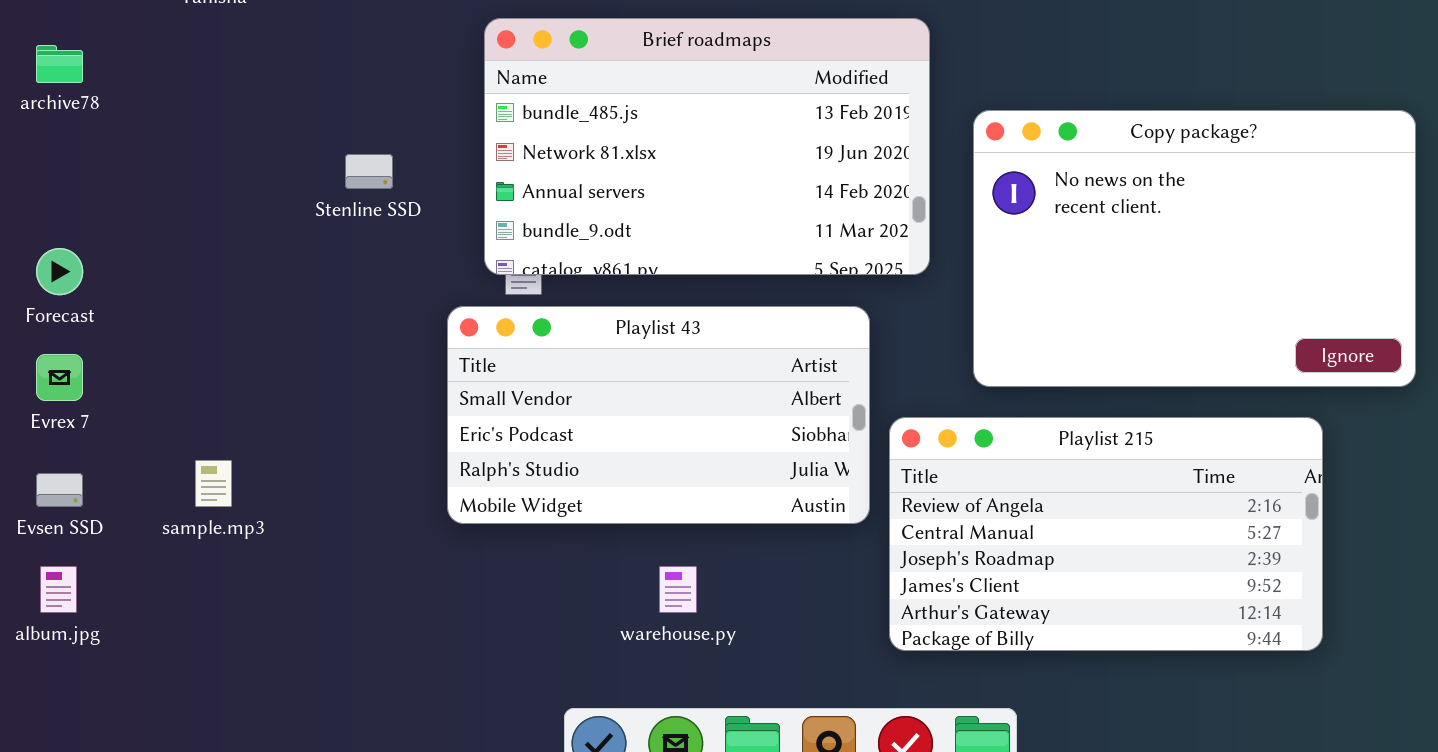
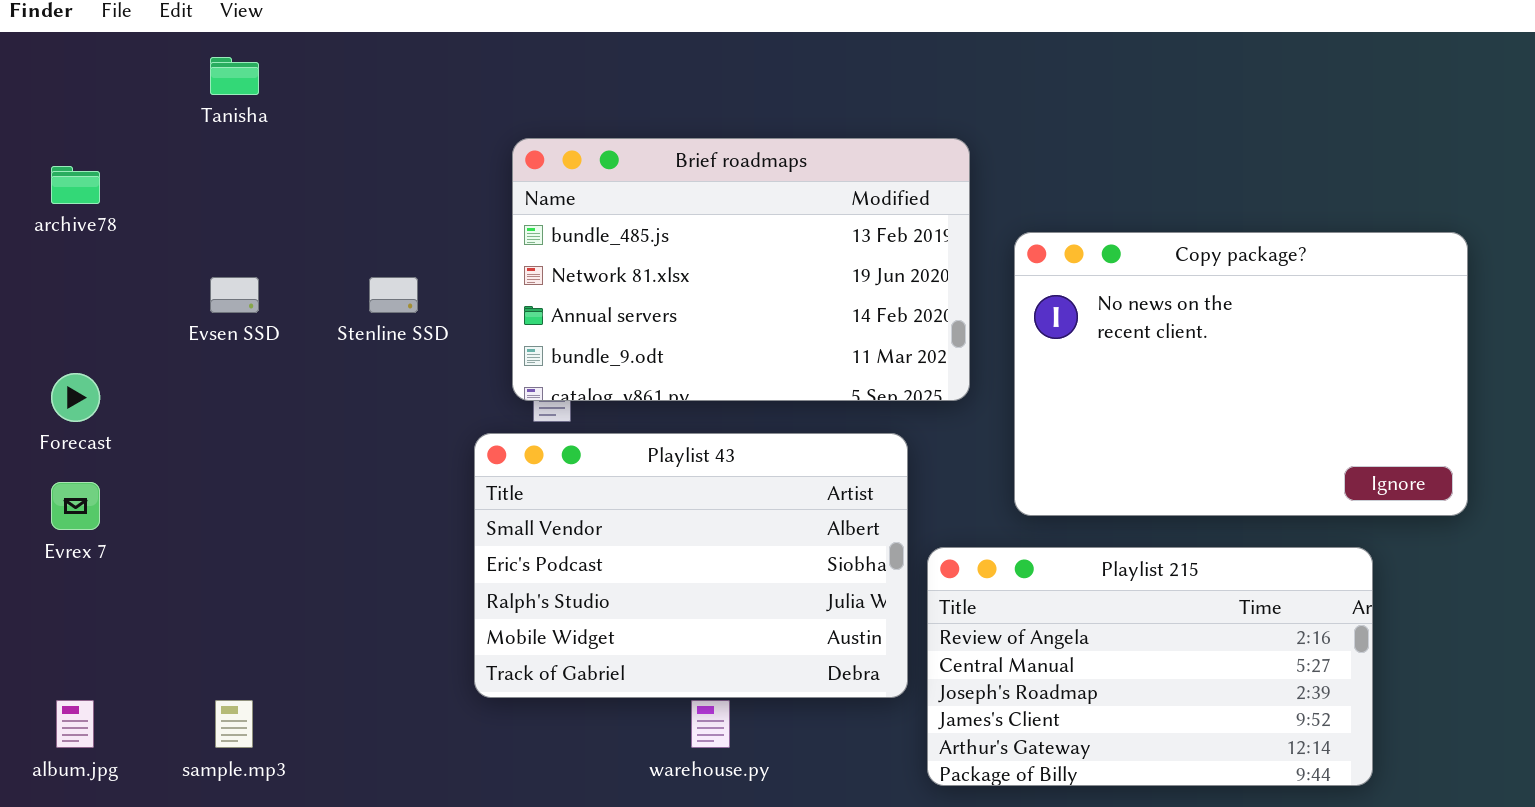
Playlist 43: [447,306,870,524] -> [474,433,908,698], resized
sample.mp3: [195,460,232,507] -> [215,700,253,748], moved
Evsen SSD: [36,473,83,507] -> [210,277,259,313], moved

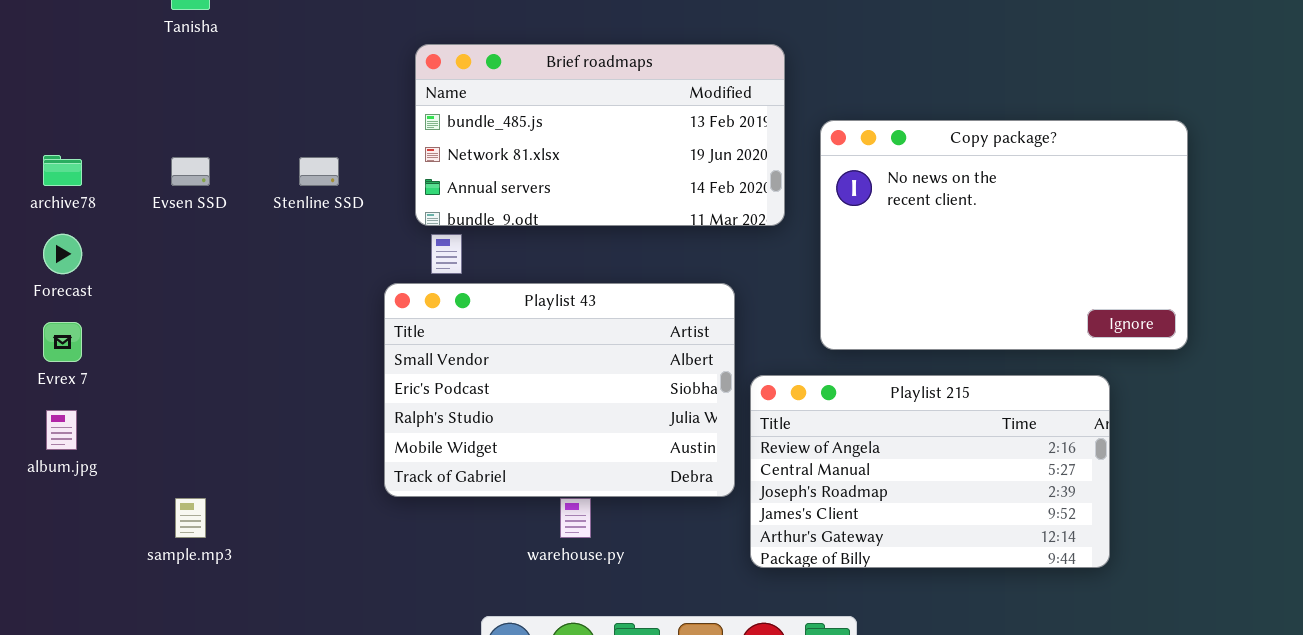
Brief roadmaps: [512,138,970,401] -> [415,44,785,226], resized
archive78: [51,166,100,204] -> [43,155,82,186], moved
album.jpg: [56,700,94,748] -> [46,410,77,450], moved

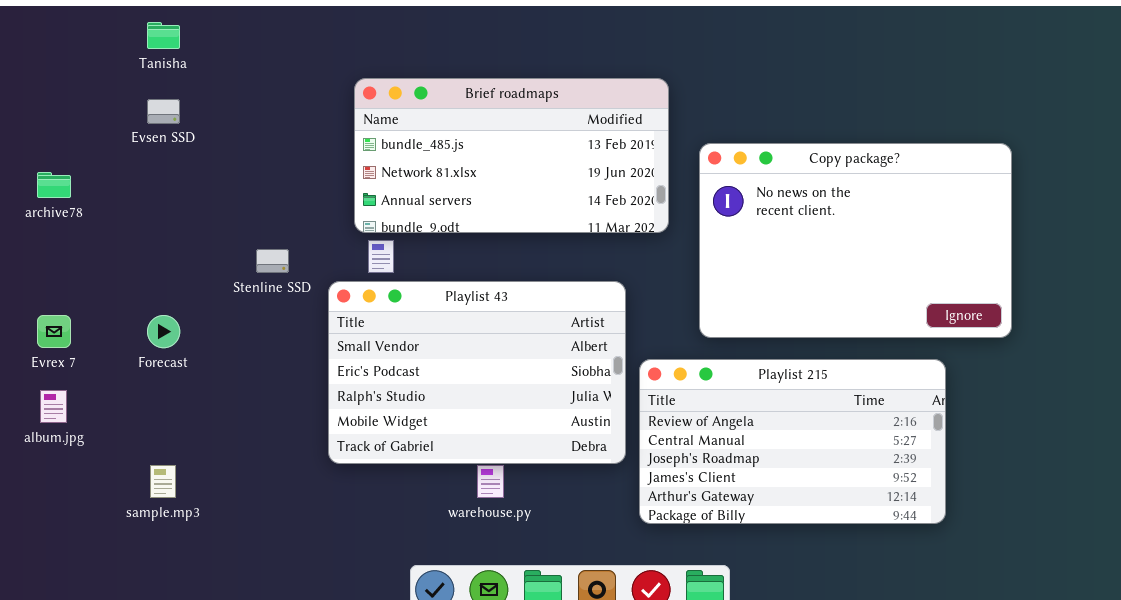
Evsen SSD: [171,157,210,186] -> [147,99,180,124], moved
Stenline SSD: [299,157,339,186] -> [256,249,289,273], moved
Forecast: [43,234,82,274] -> [147,315,180,348], moved

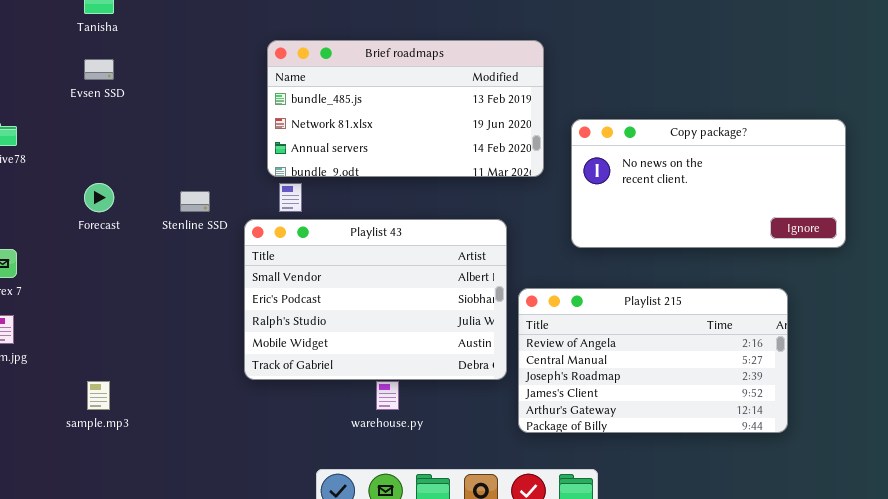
Copy package?: [699,143,1012,338] -> [571,119,846,248], moved, resized
Forecast: [147,315,180,348] -> [84,183,114,212], moved

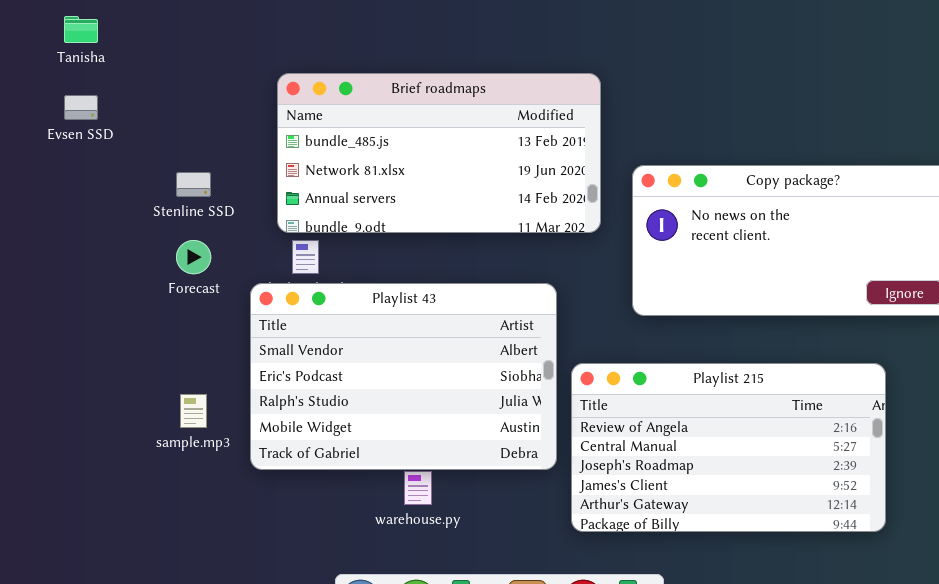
Forecast: [84,183,114,212] -> [176,240,211,274], moved
Stenline SSD: [180,191,210,212] -> [176,172,211,197], moved
sample.mp3: [87,381,110,410] -> [180,394,207,428], moved

